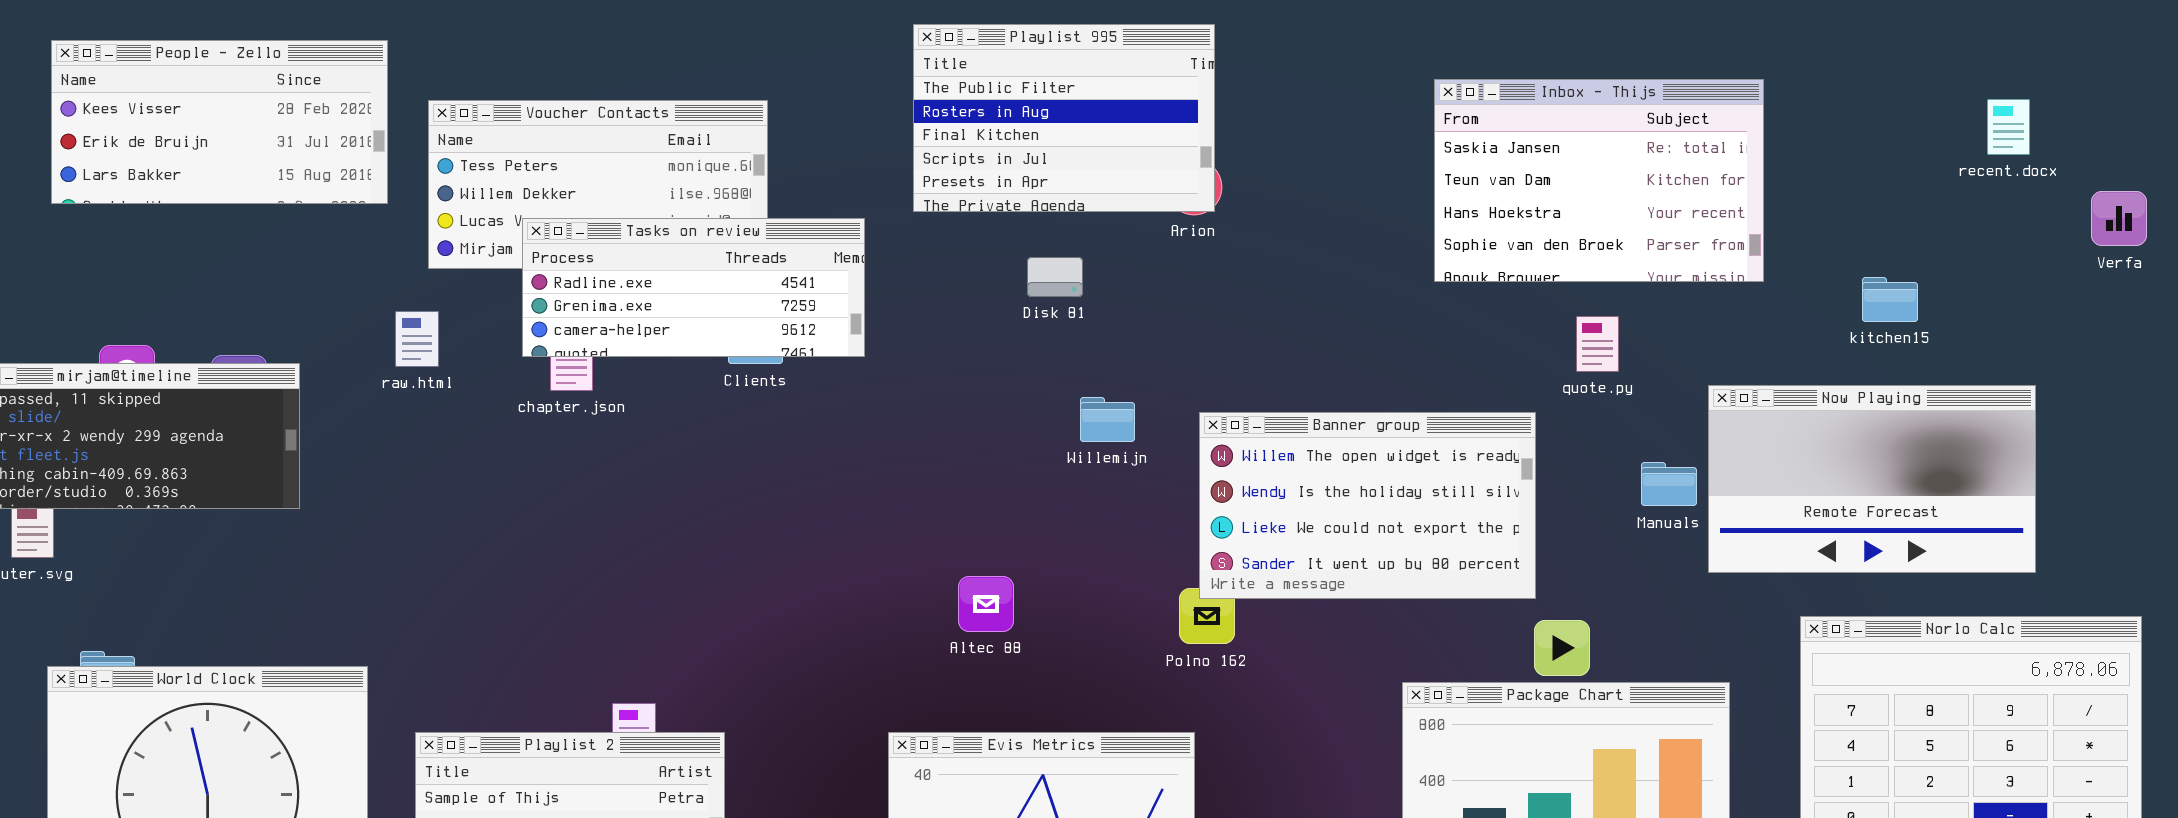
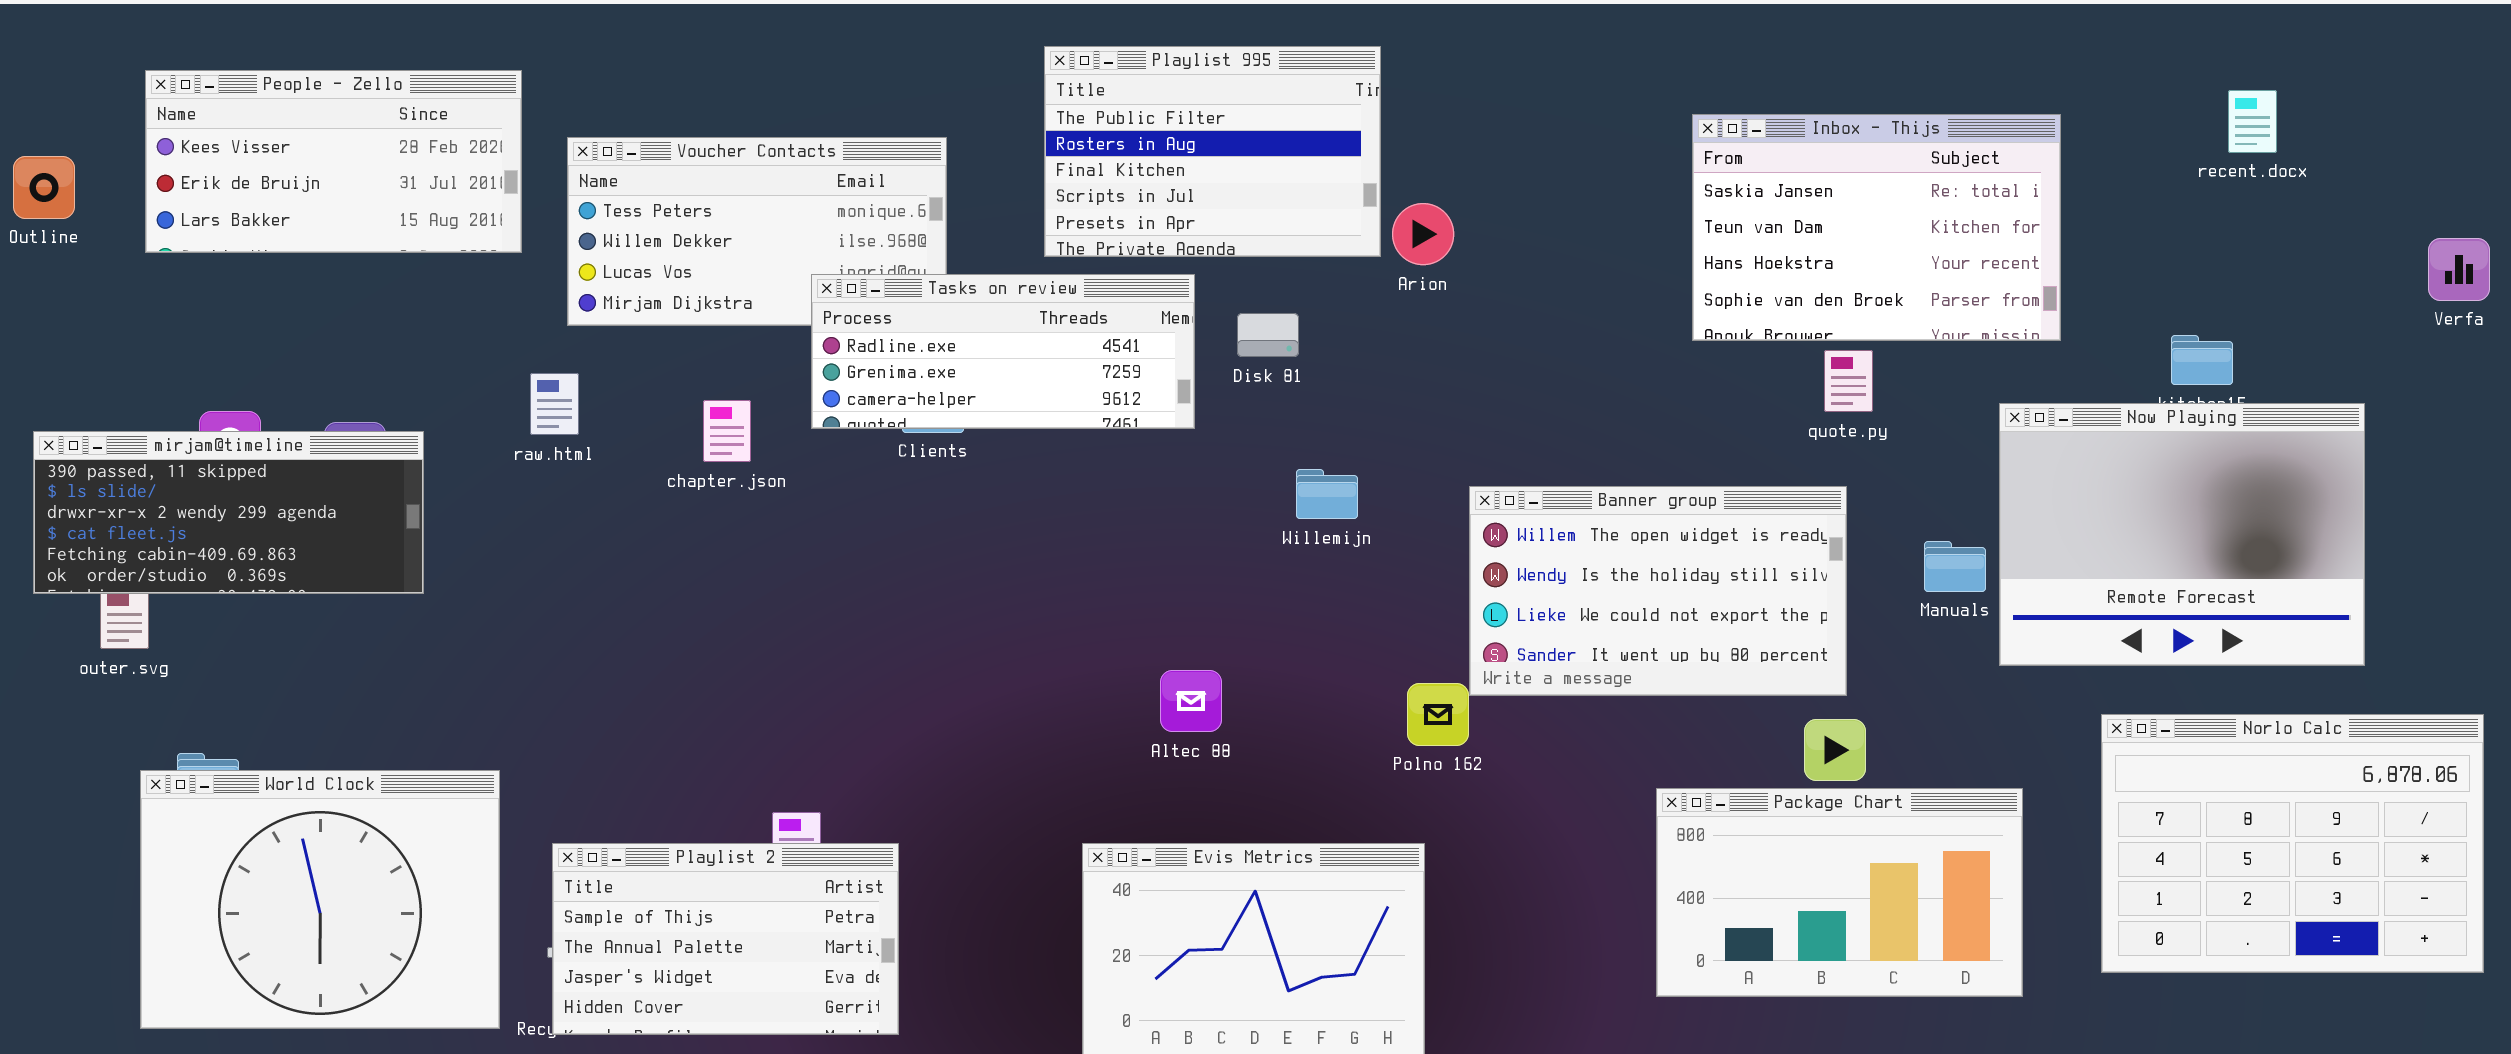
Playlist 995: [913,24,1215,212] -> [1044,46,1381,257], moved
recent.docx: [1987,99,2030,155] -> [2228,90,2277,153], moved
Tasks on review: [522,218,865,357] -> [811,274,1195,429], moved
quote.py: [1576,316,1619,372] -> [1824,350,1873,412], moved
Now Playing: [1708,385,2036,573] -> [1999,403,2365,666], resized
Banner group: [1199,412,1536,599] -> [1469,486,1847,696], moved

